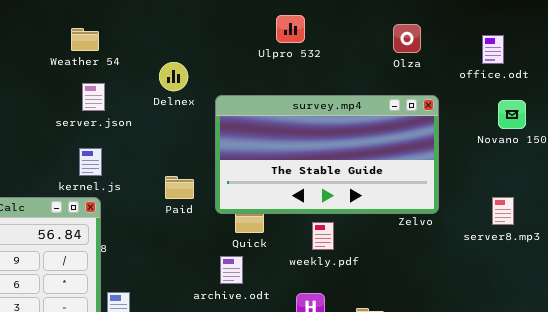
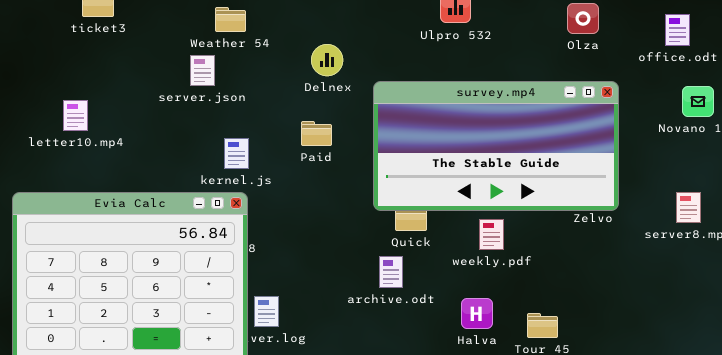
server.json: [82,83,105,111] -> [190,55,215,86], moved
Paid: [165,176,194,199] -> [301,121,332,146], moved

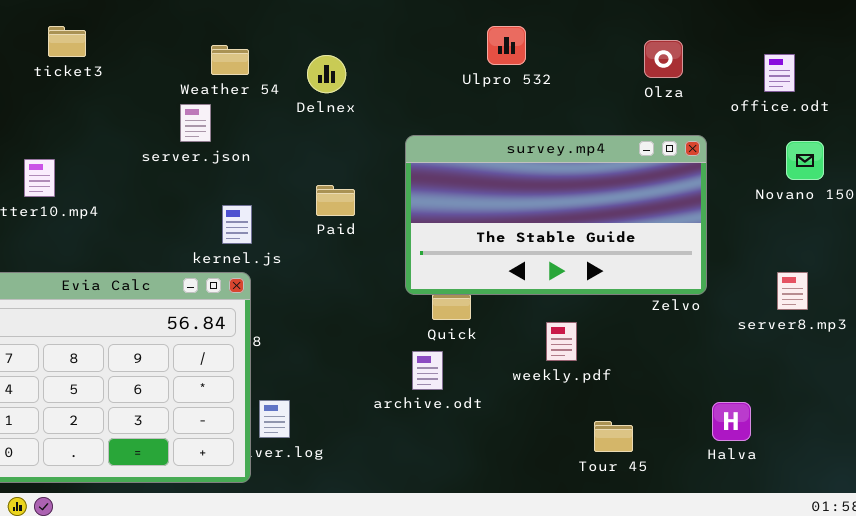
Delnex: [311,44,343,76] -> [307,55,346,93], moved
weekly.pdf: [479,219,504,250] -> [546,322,577,361], moved
Halva: [461,298,493,329] -> [712,402,751,441], moved

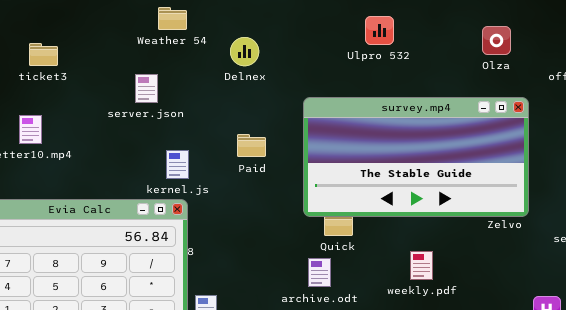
ticket3: [48,26,86,57] -> [29,43,58,66], moved
Weather 54: [211,45,249,75] -> [158,7,187,30], moved
weekly.pdf: [546,322,577,361] -> [410,251,433,280], moved

